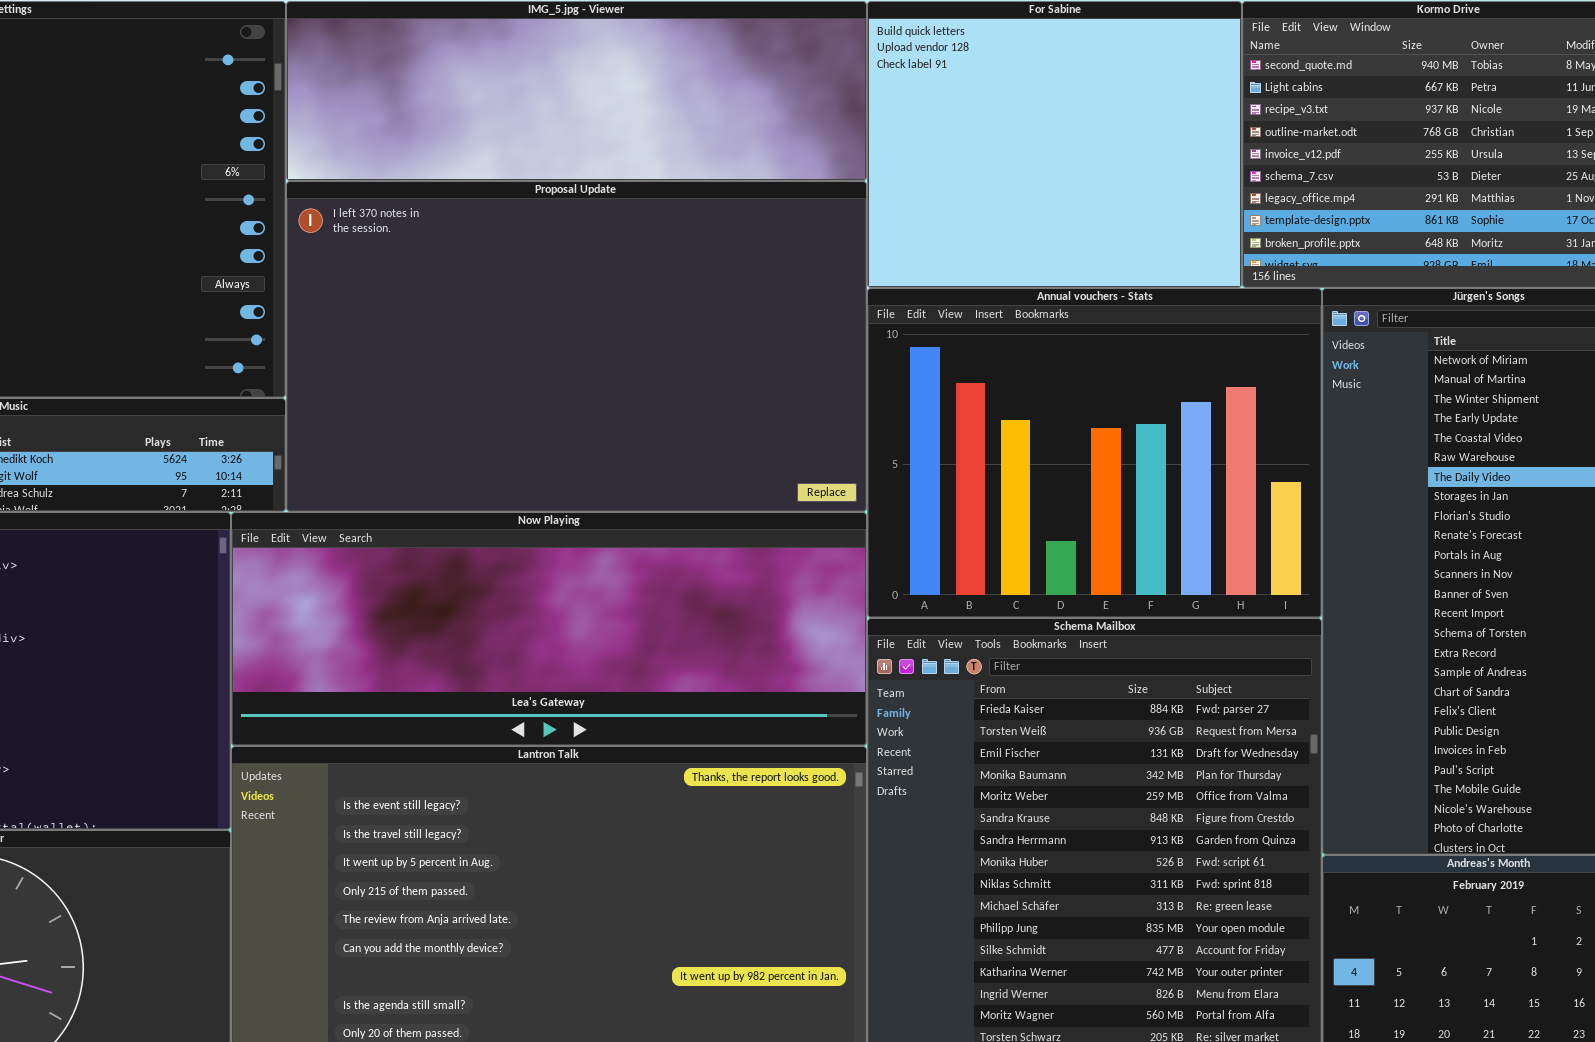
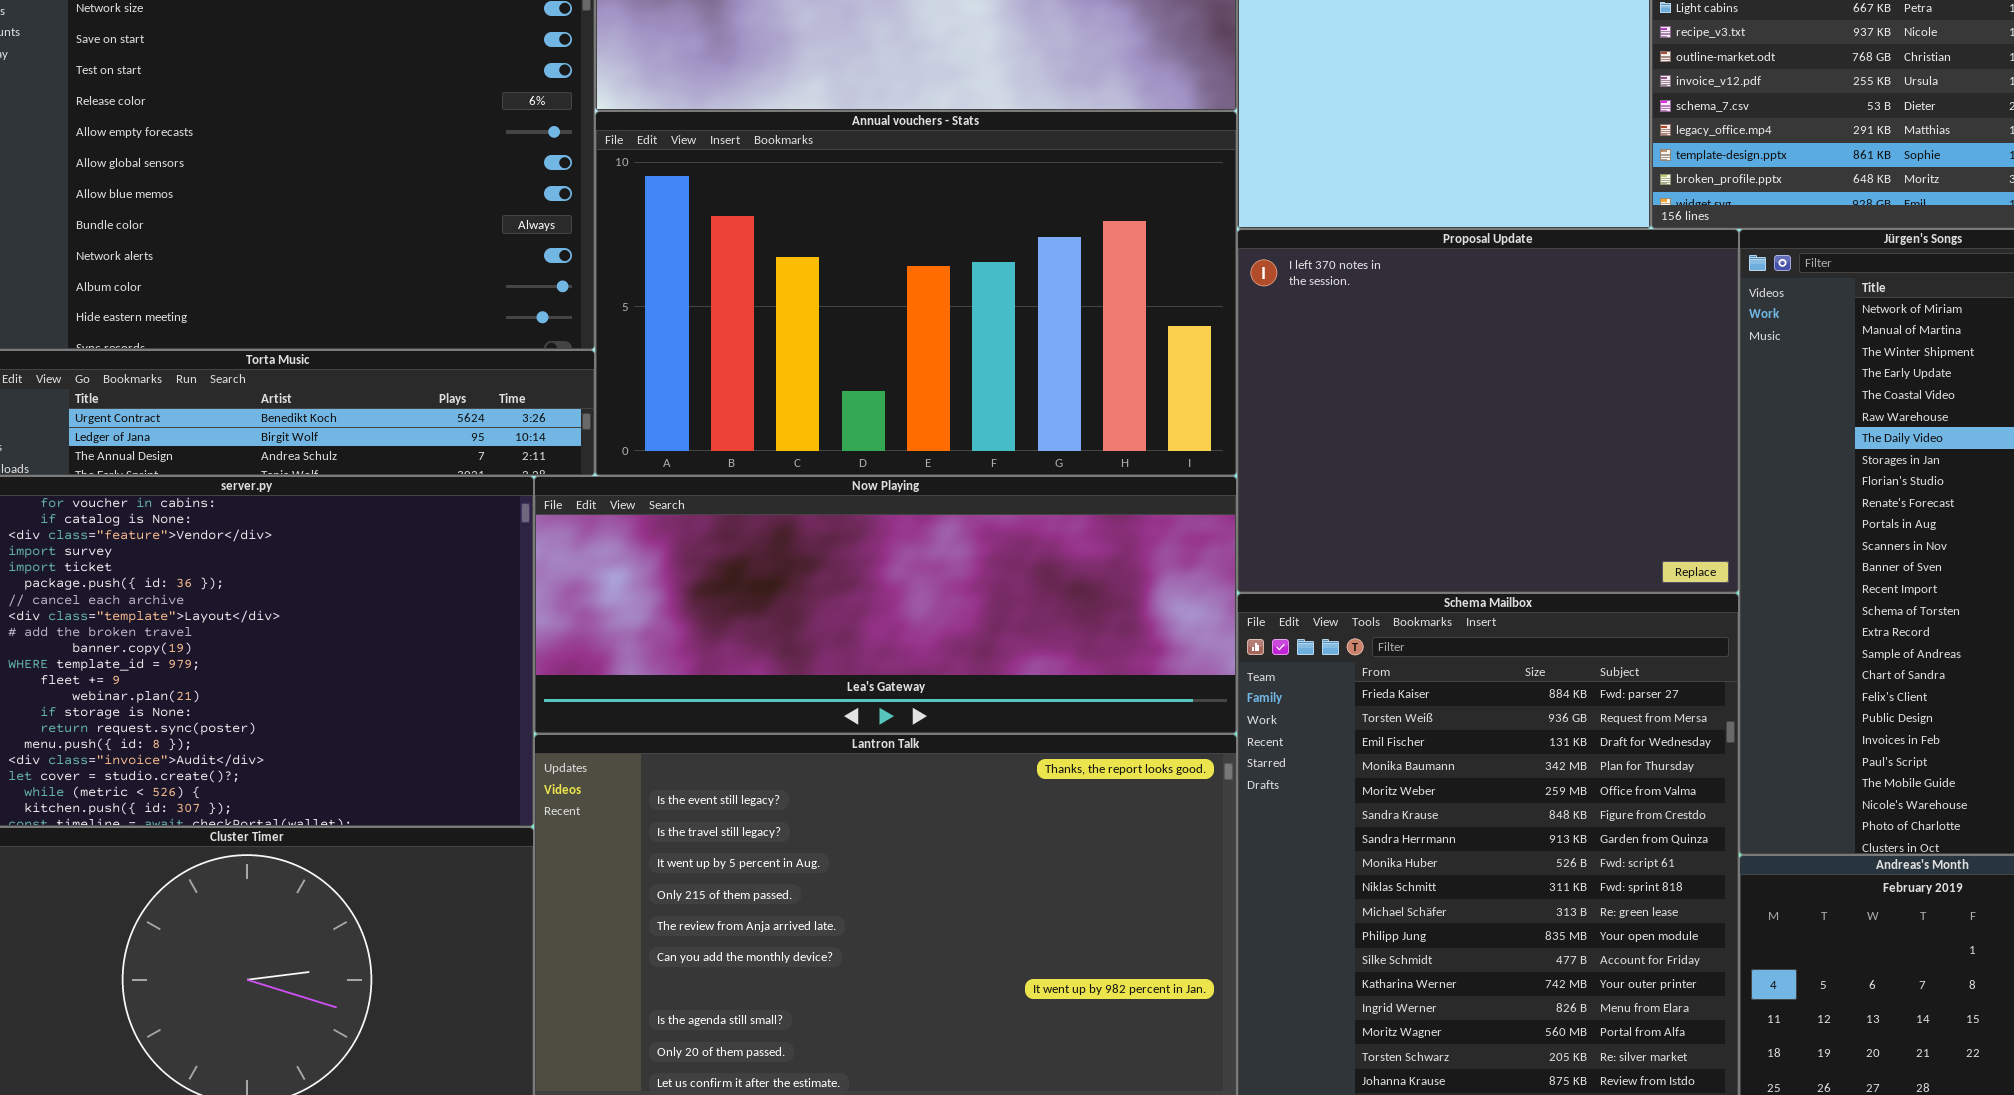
Proposal Update: [286,181,867,512] -> [1237,229,1739,593], moved, resized
Annual vouchers - Stats: [867,288,1322,618] -> [595,111,1237,476], moved, resized

